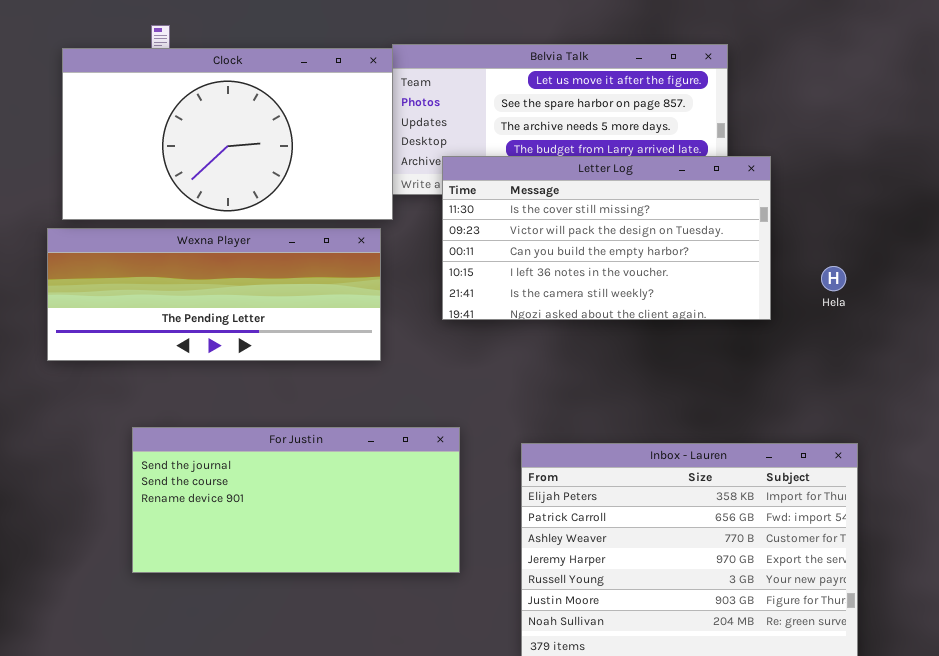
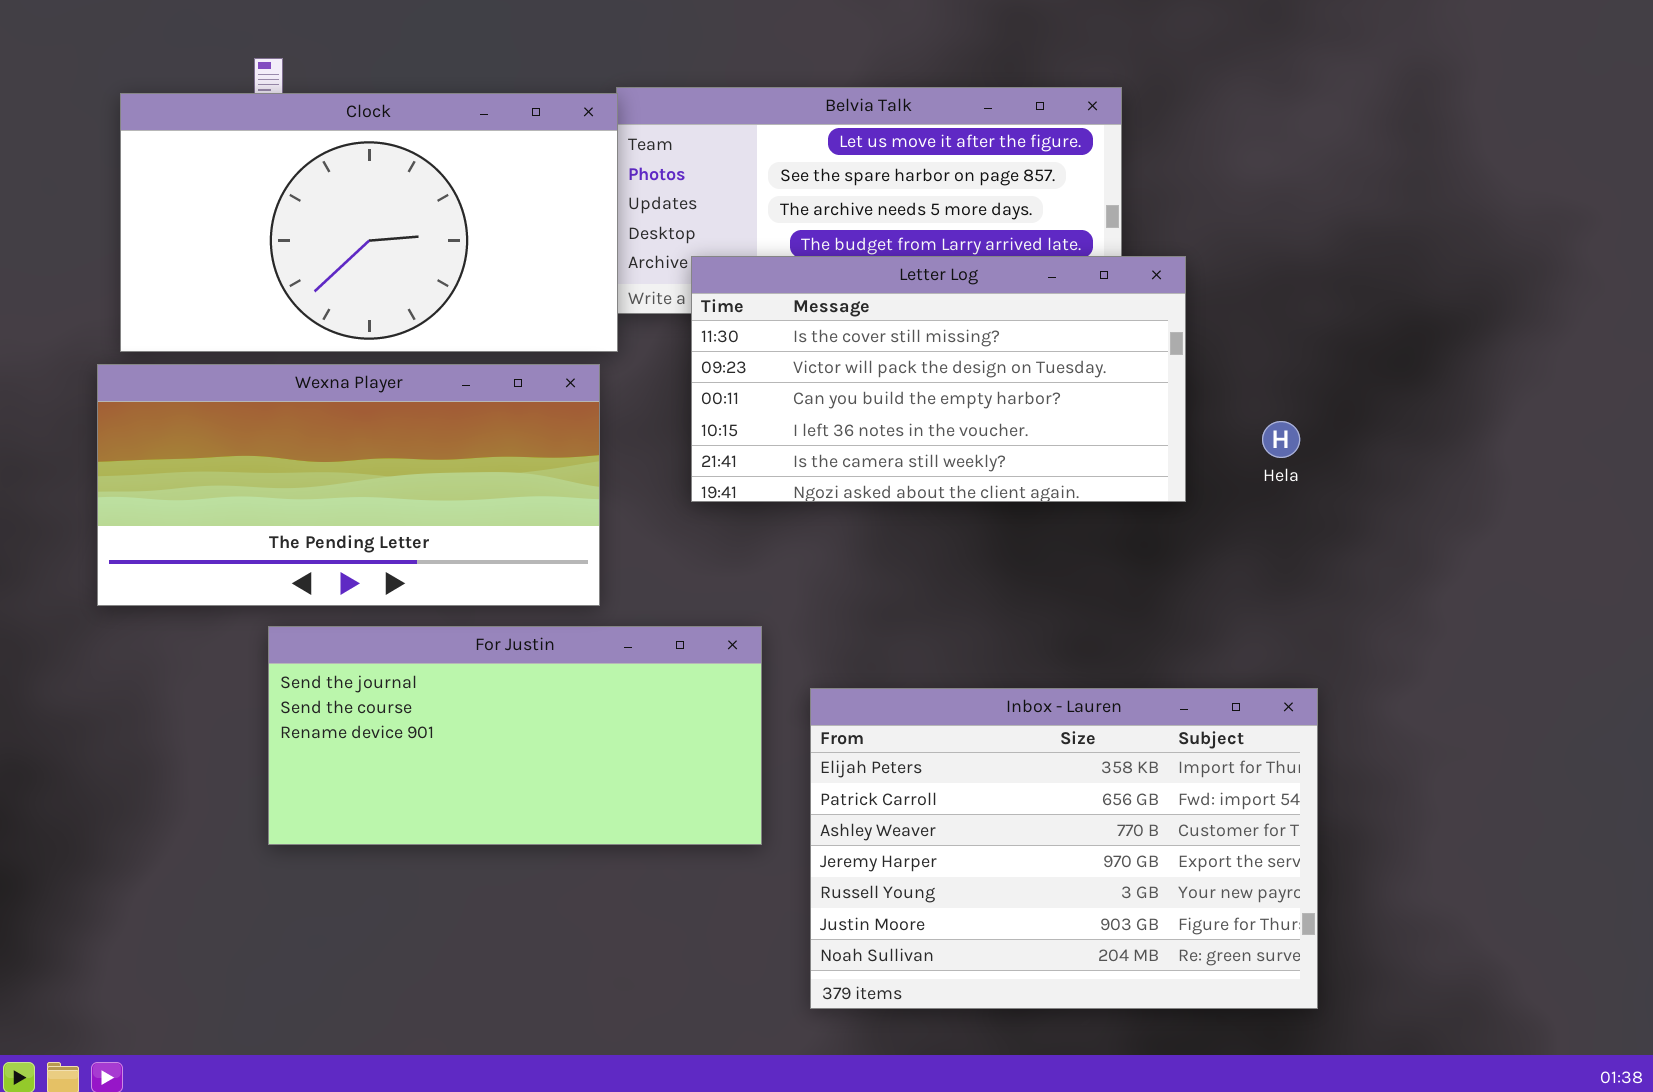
Wexna Player: [47,228,381,361] -> [97,364,600,606], resized
For Justin: [132,427,460,573] -> [268,626,762,845], moved

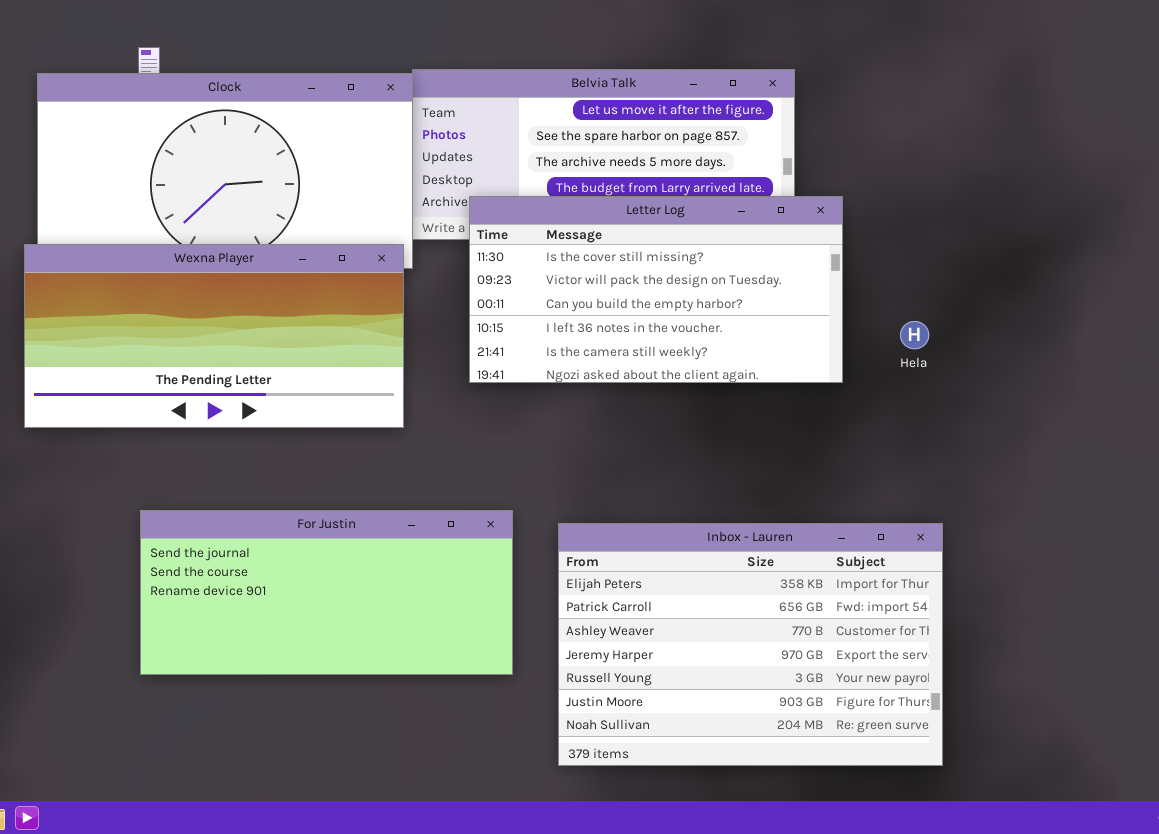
Wexna Player: [97,364,600,606] -> [24,244,404,428], moved
For Justin: [268,626,762,845] -> [140,510,513,675], moved

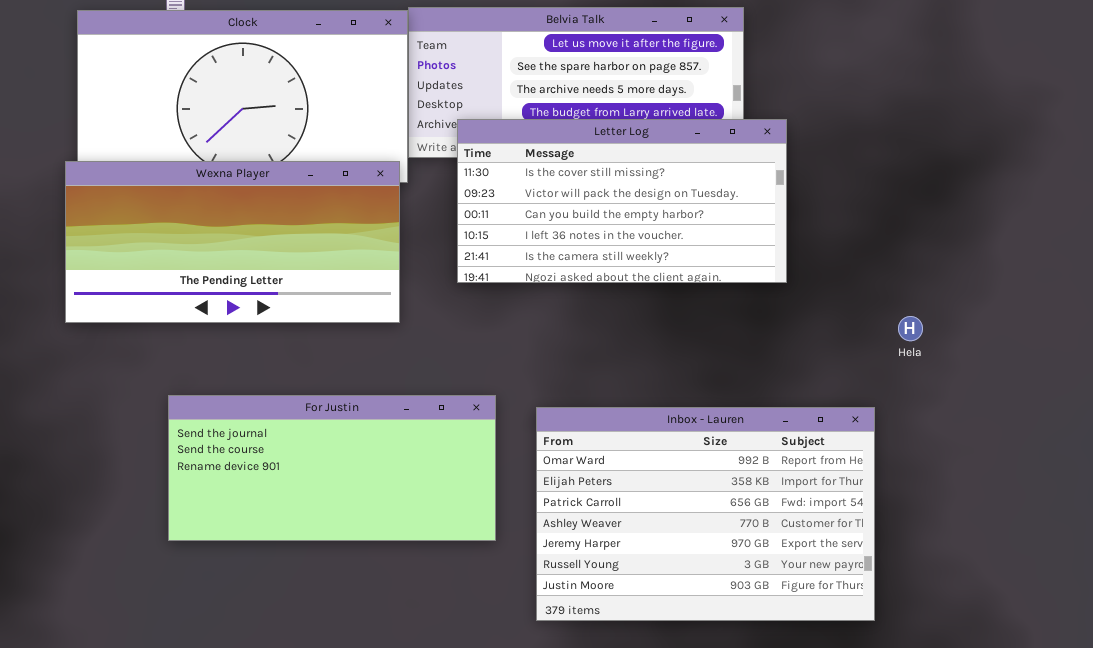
Hela: [900,321,929,349] -> [898,316,923,341], moved
Inbox - Lauren: [558,523,943,766] -> [536,407,875,621], scrolled up 1 row

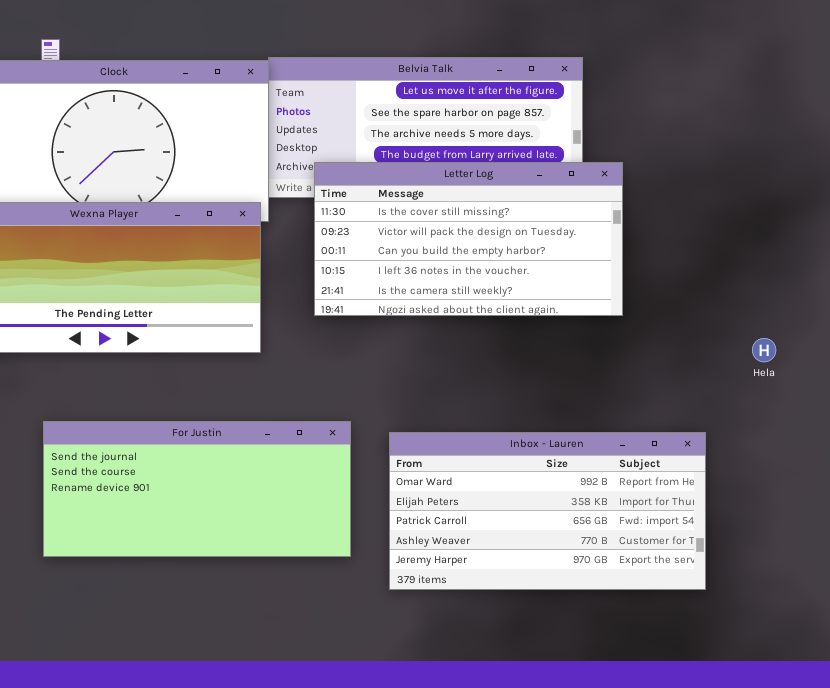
Hela: [898,316,923,341] -> [752,338,776,362], moved
Inbox - Lauren: [536,407,875,621] -> [389,432,706,590], resized

